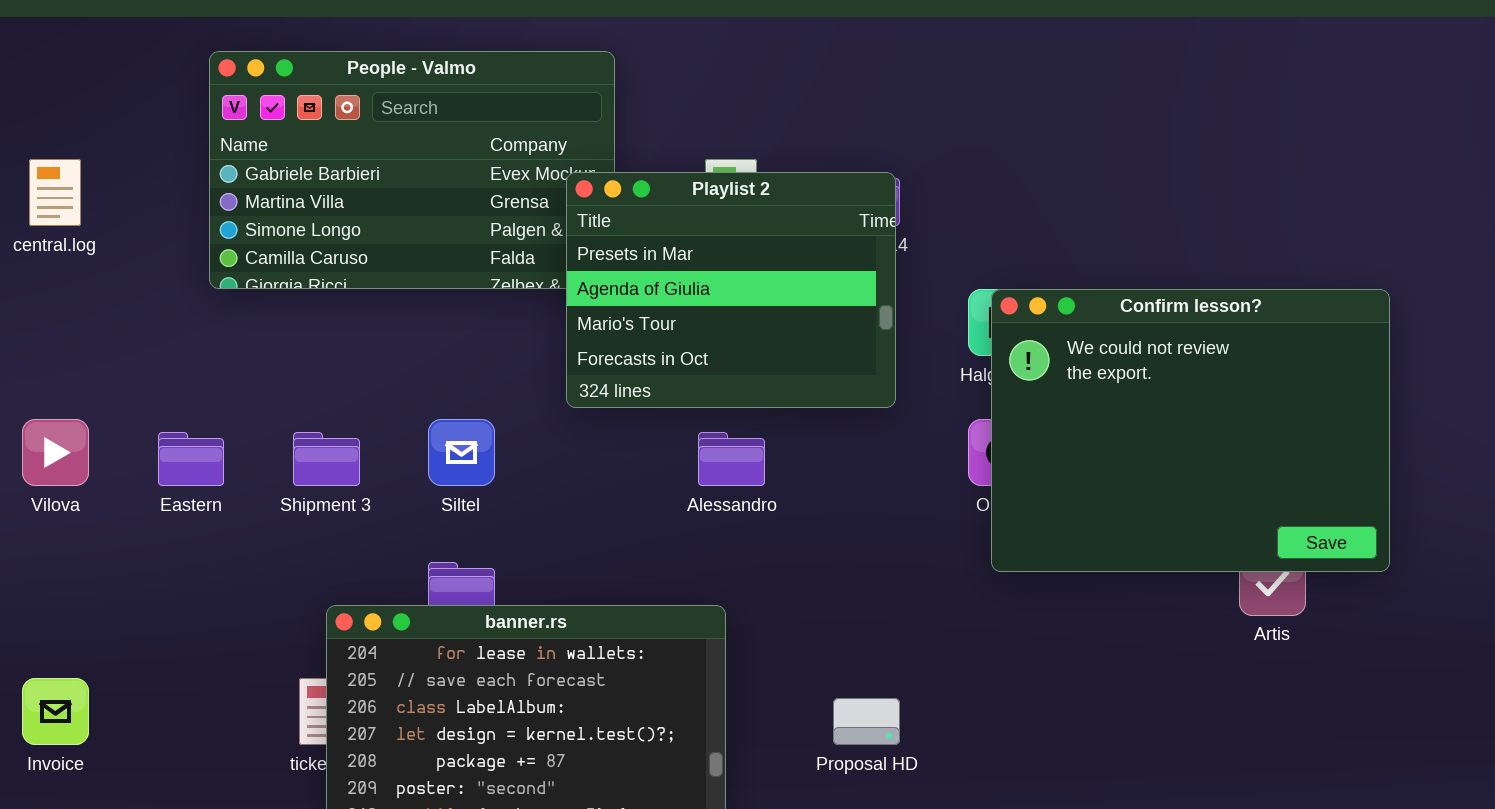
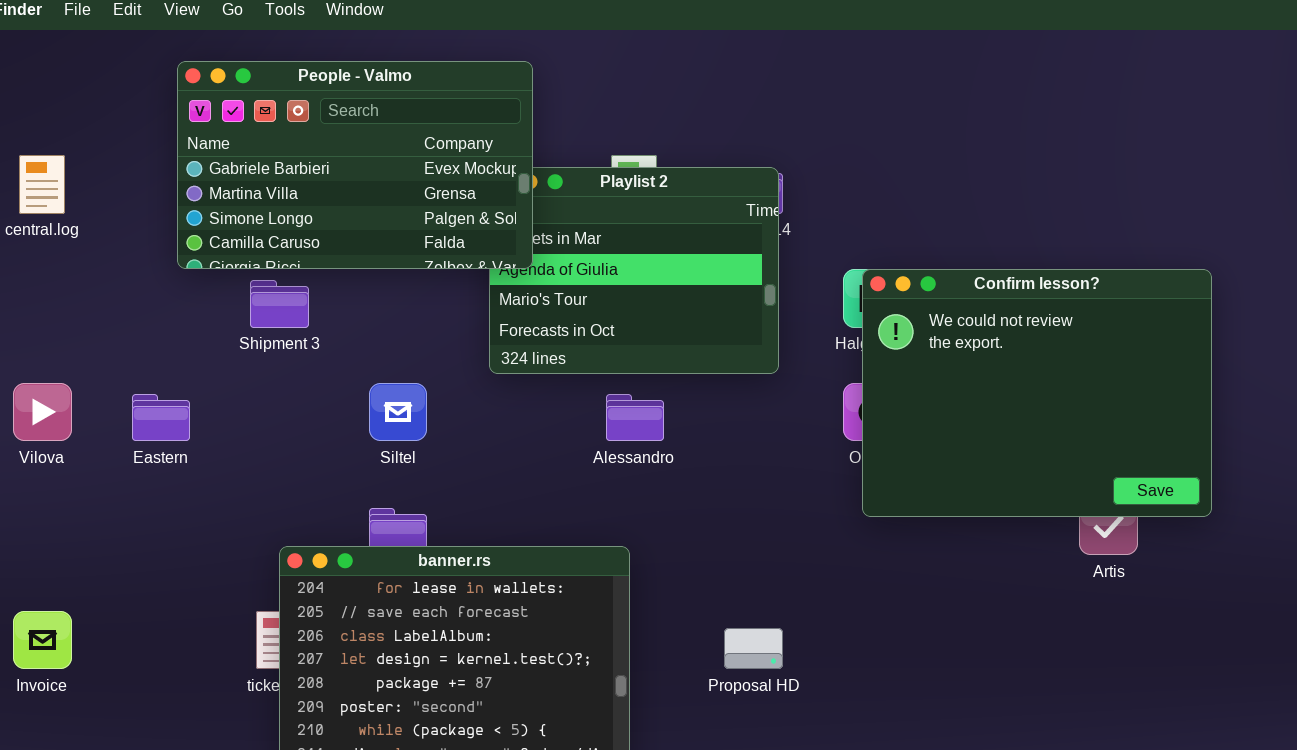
People - Valmo: [209,51,615,289] -> [177,61,533,269], raised
Shipment 3: [293,432,360,486] -> [250,280,309,328], moved

